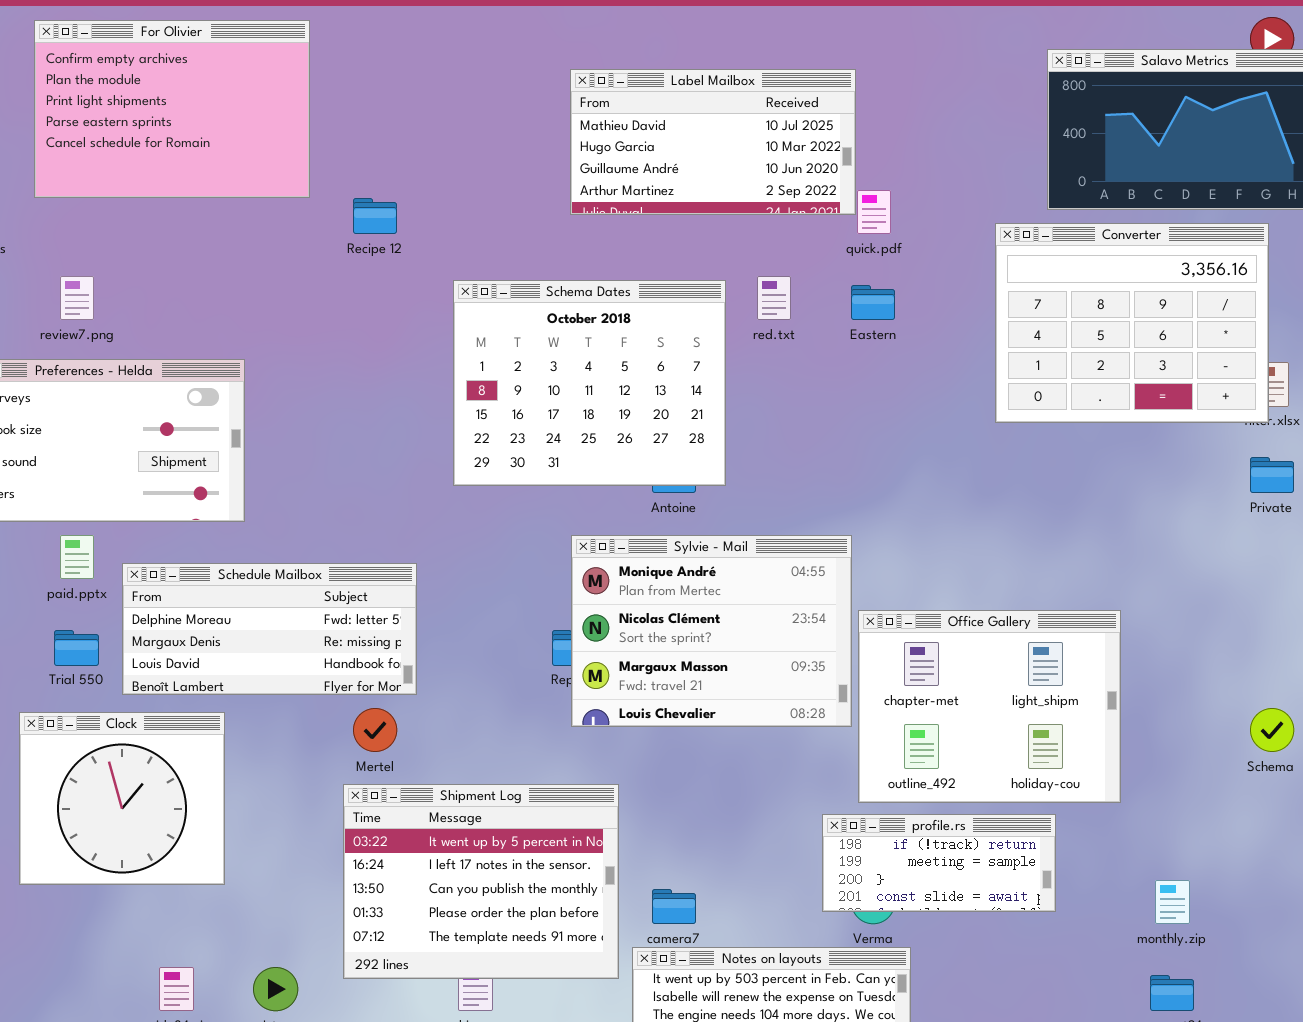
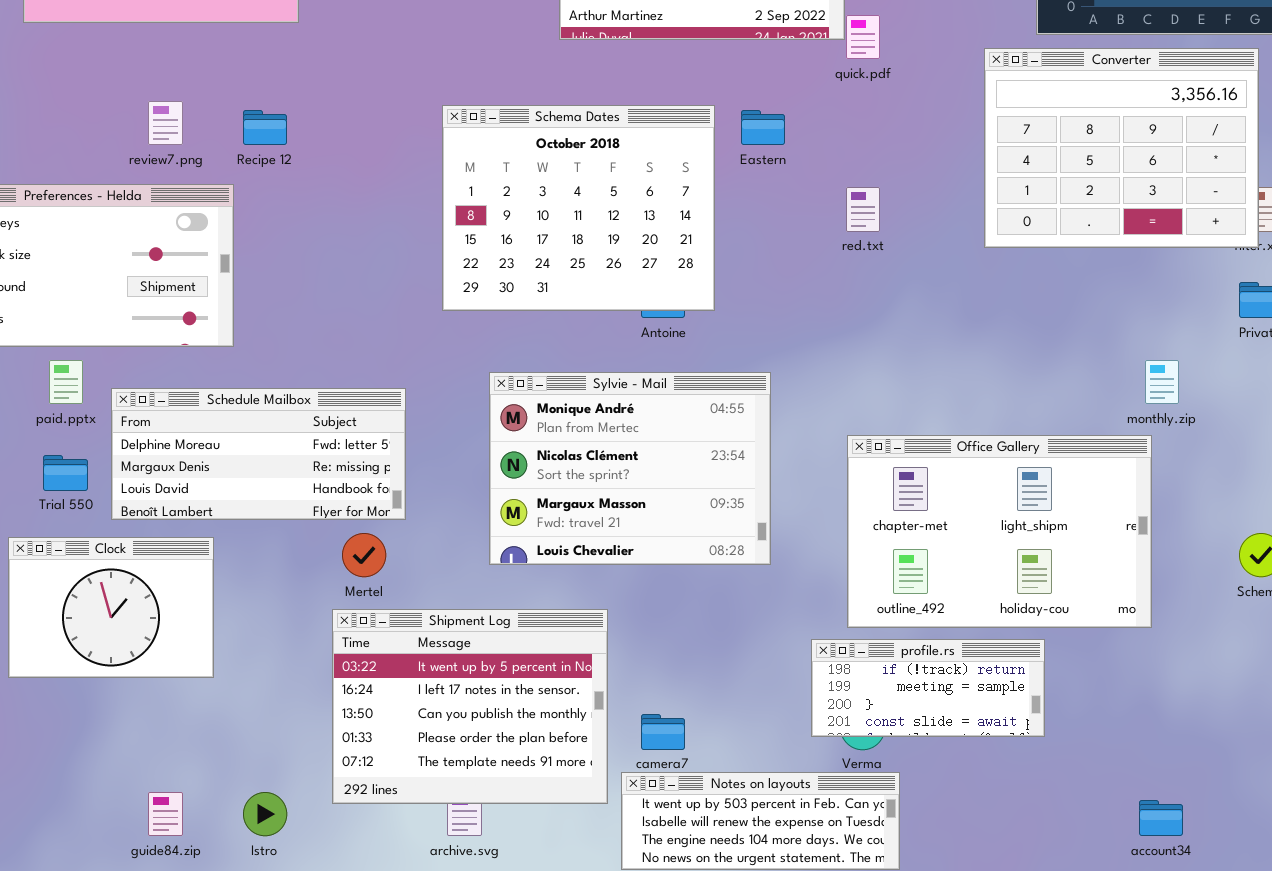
Recipe 12: [353,198,397,234] -> [243,110,287,145], moved
review7.png: [60,276,94,320] -> [148,101,183,145], moved
red.txt: [757,276,791,320] -> [846,187,880,232], moved
Eastern: [851,285,895,320] -> [741,110,785,145], moved
Sylvie - Mail: [571,535,852,727] -> [489,372,771,565], moved
Office Gallery: [858,610,1121,803] -> [847,435,1152,628], resized
Clock: [19,712,225,885] -> [8,537,214,678], resized
monthly.zip: [1155,880,1190,924] -> [1145,360,1179,404], moved

